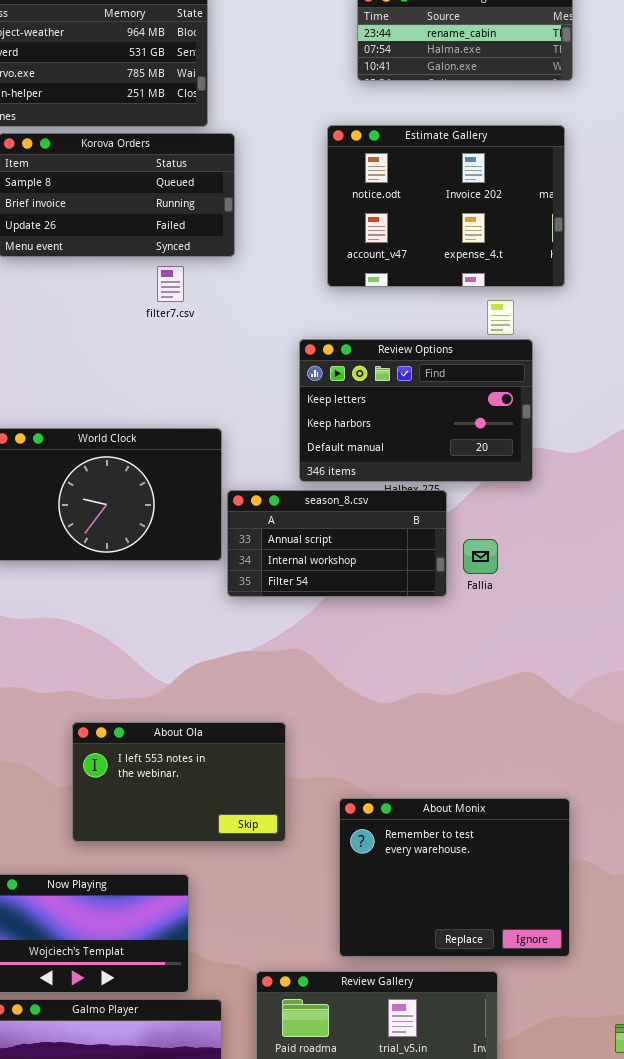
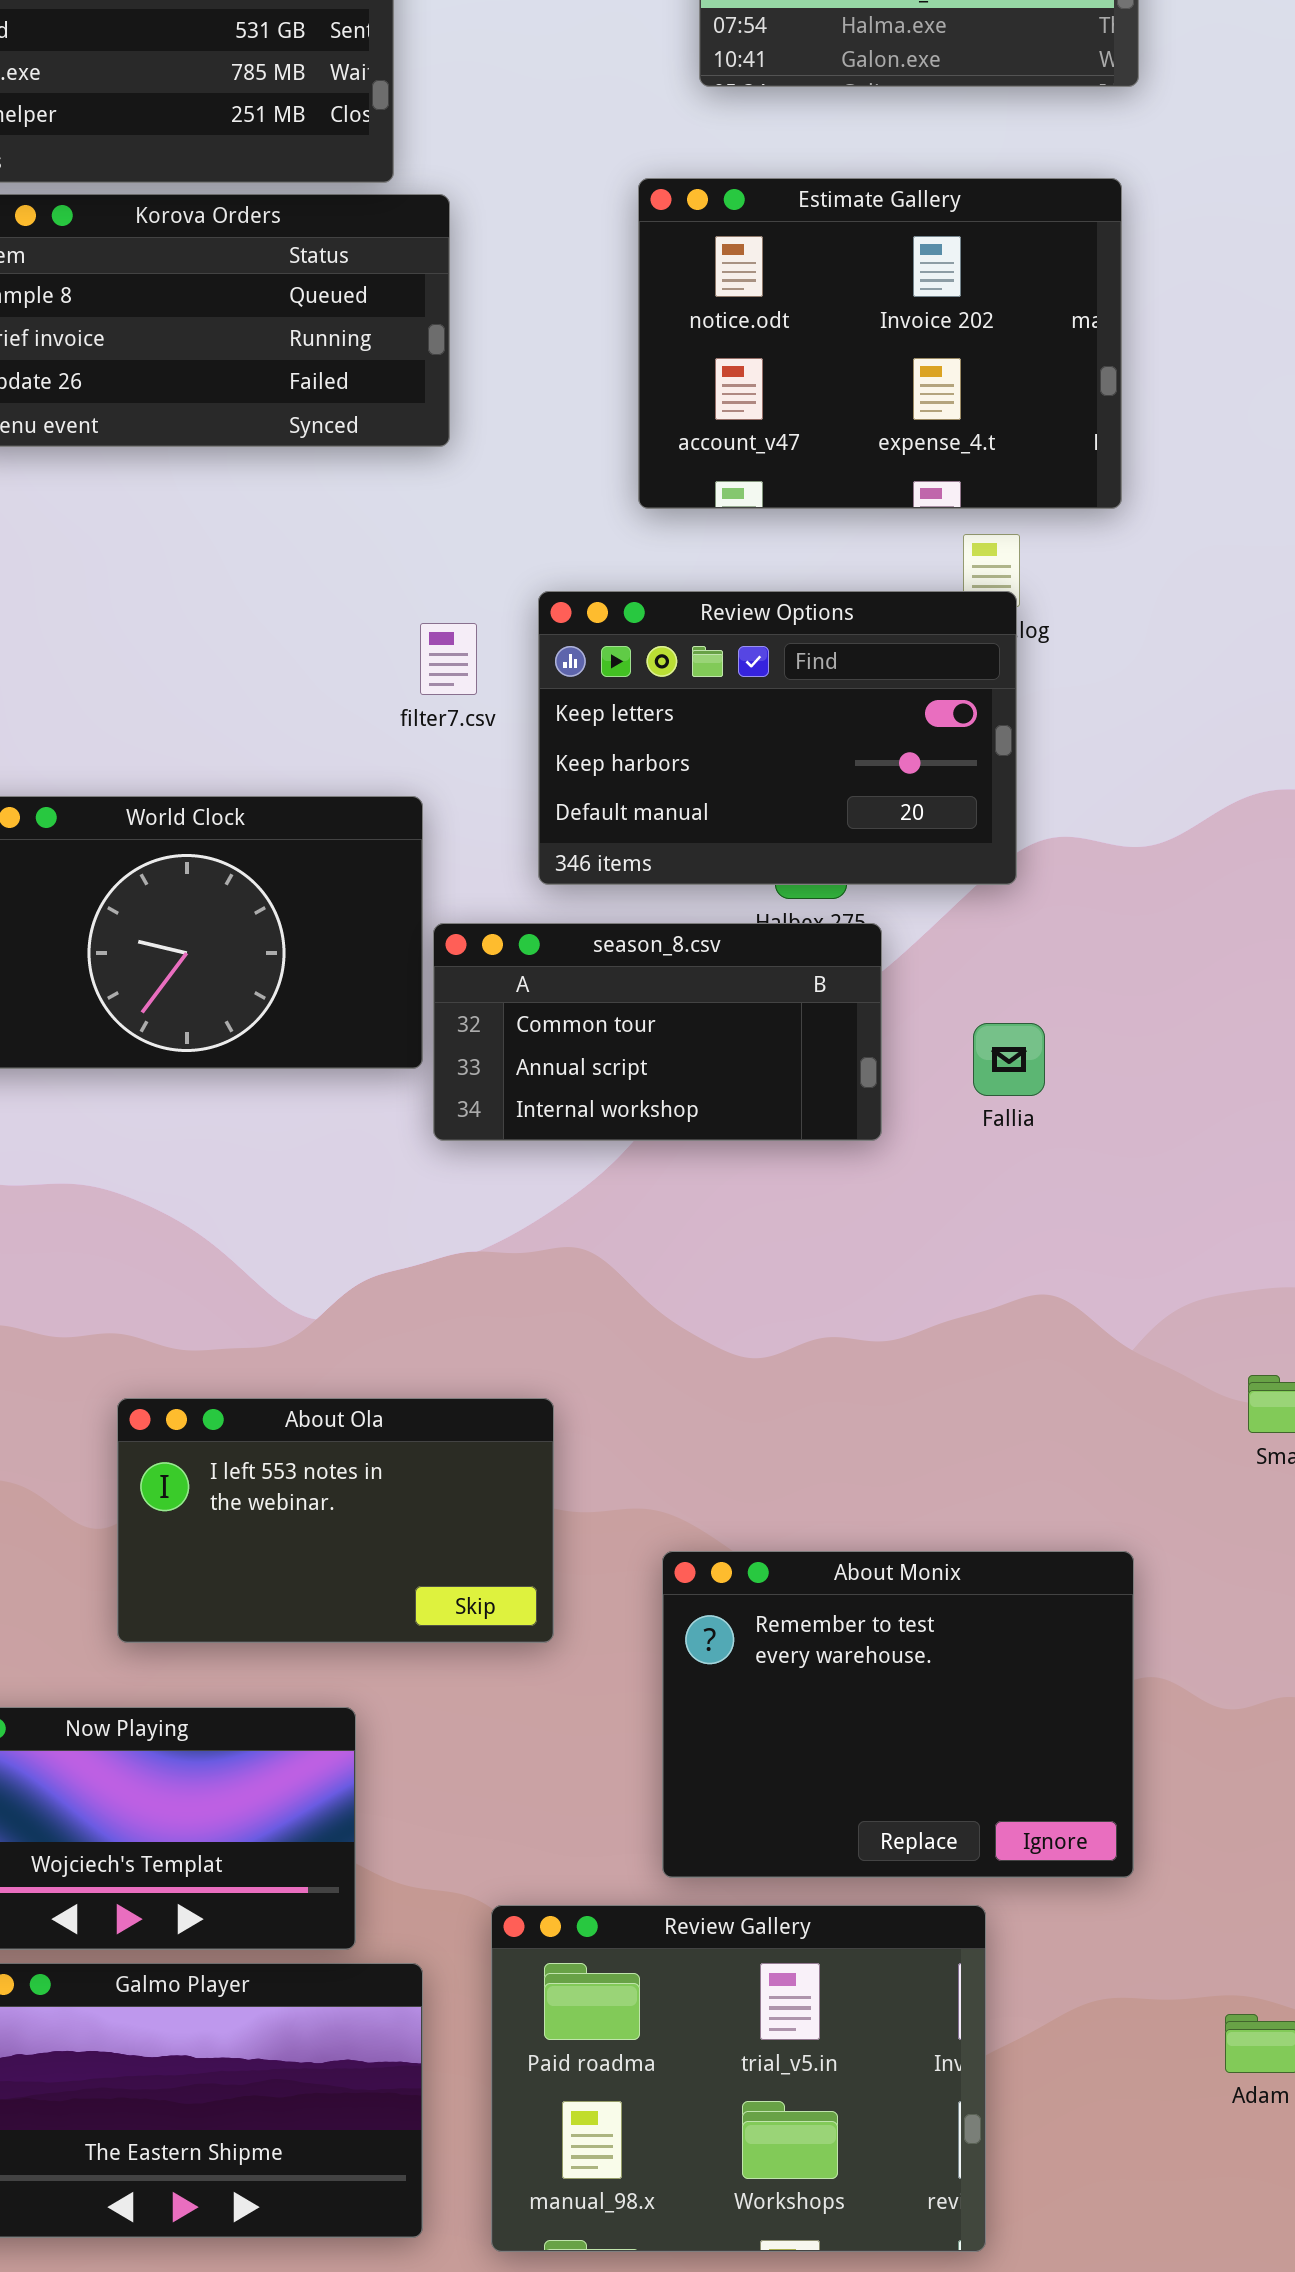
filter7.csv: [157,266,184,302] -> [420,623,477,695], moved
Review Options: [299,339,533,482] -> [538,591,1017,885], moved
season_8.csv: [227,490,447,597] -> [433,923,882,1141], scrolled up 1 row
Fallia: [463,539,498,574] -> [973,1023,1045,1096], moved

